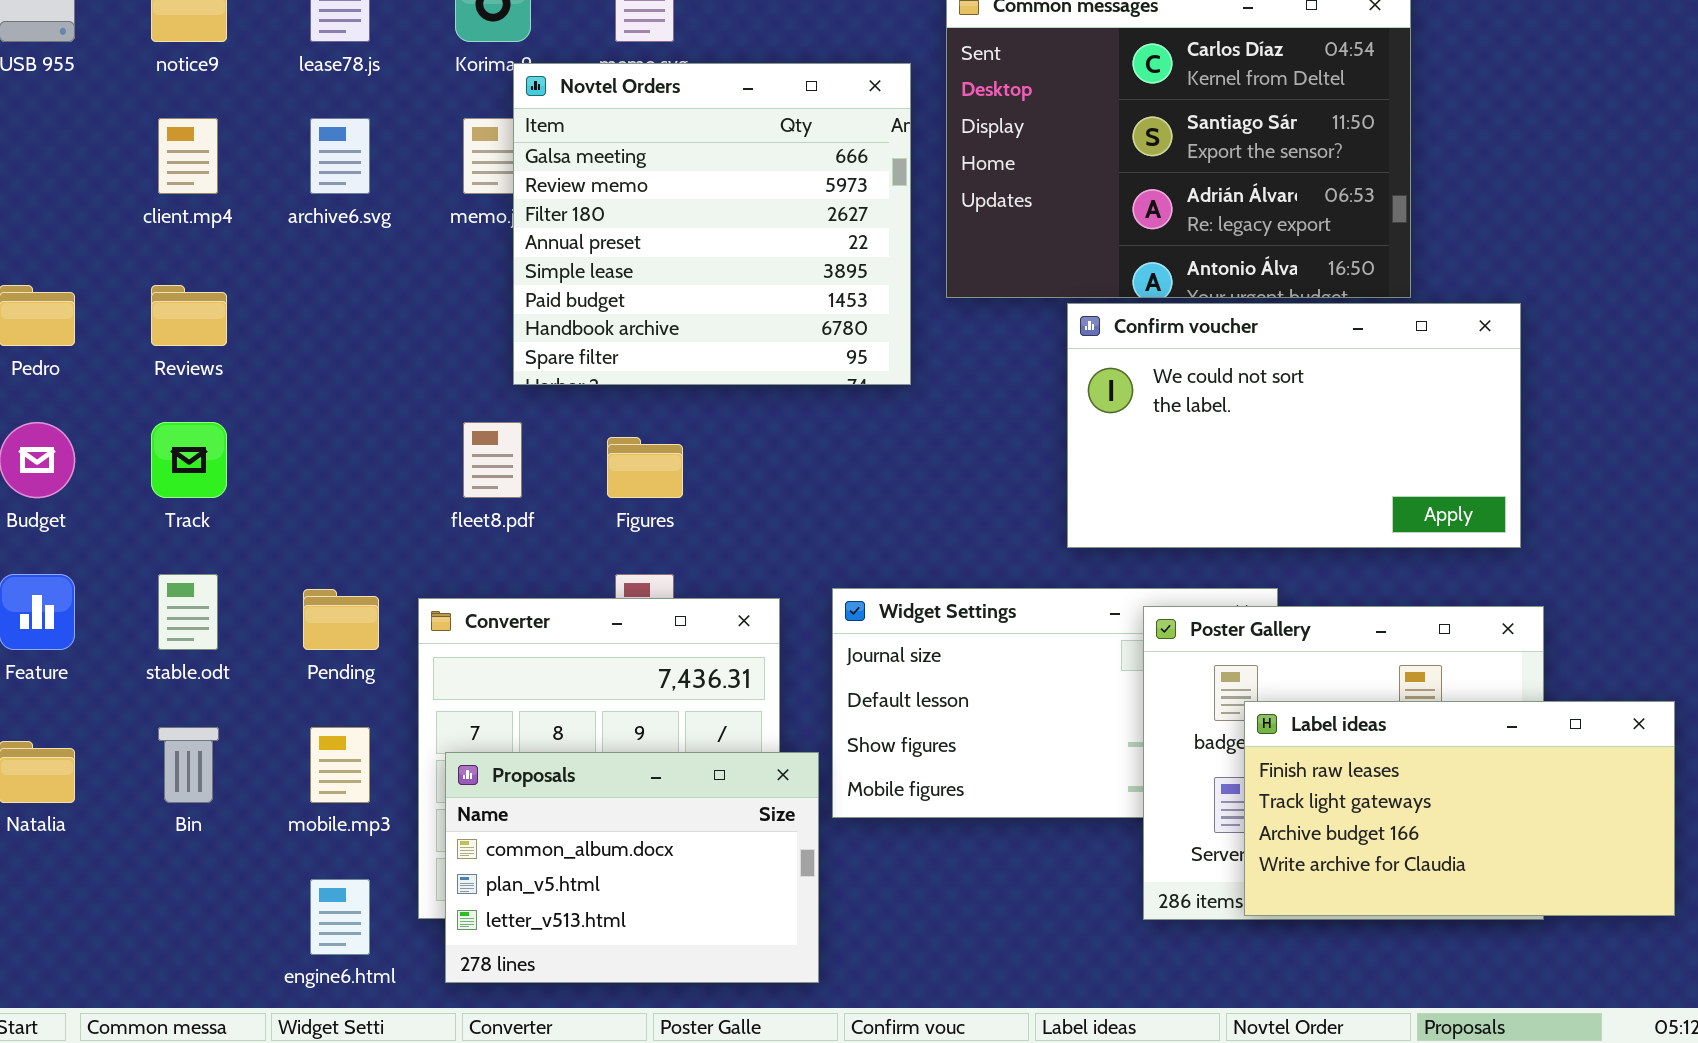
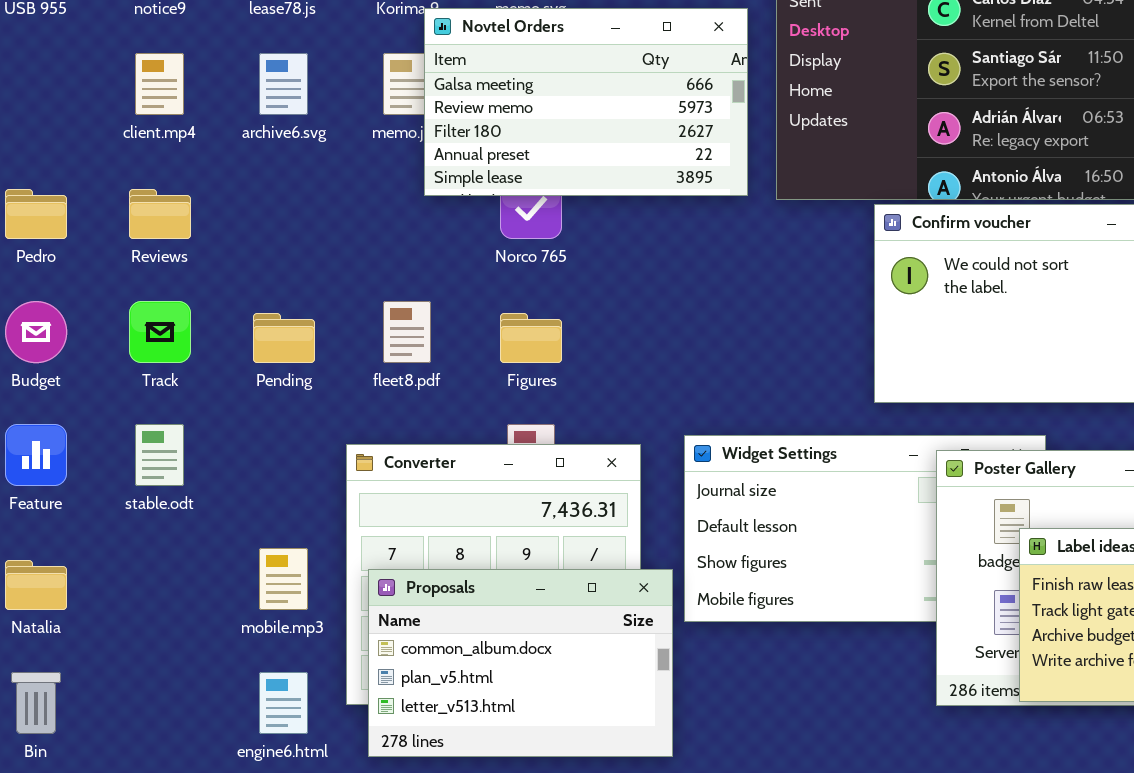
Novtel Orders: [513,63,911,385] -> [424,8,748,196], resized
Pending: [303,589,379,650] -> [253,313,315,363], moved
Bin: [158,727,219,803] -> [11,672,61,734], moved

